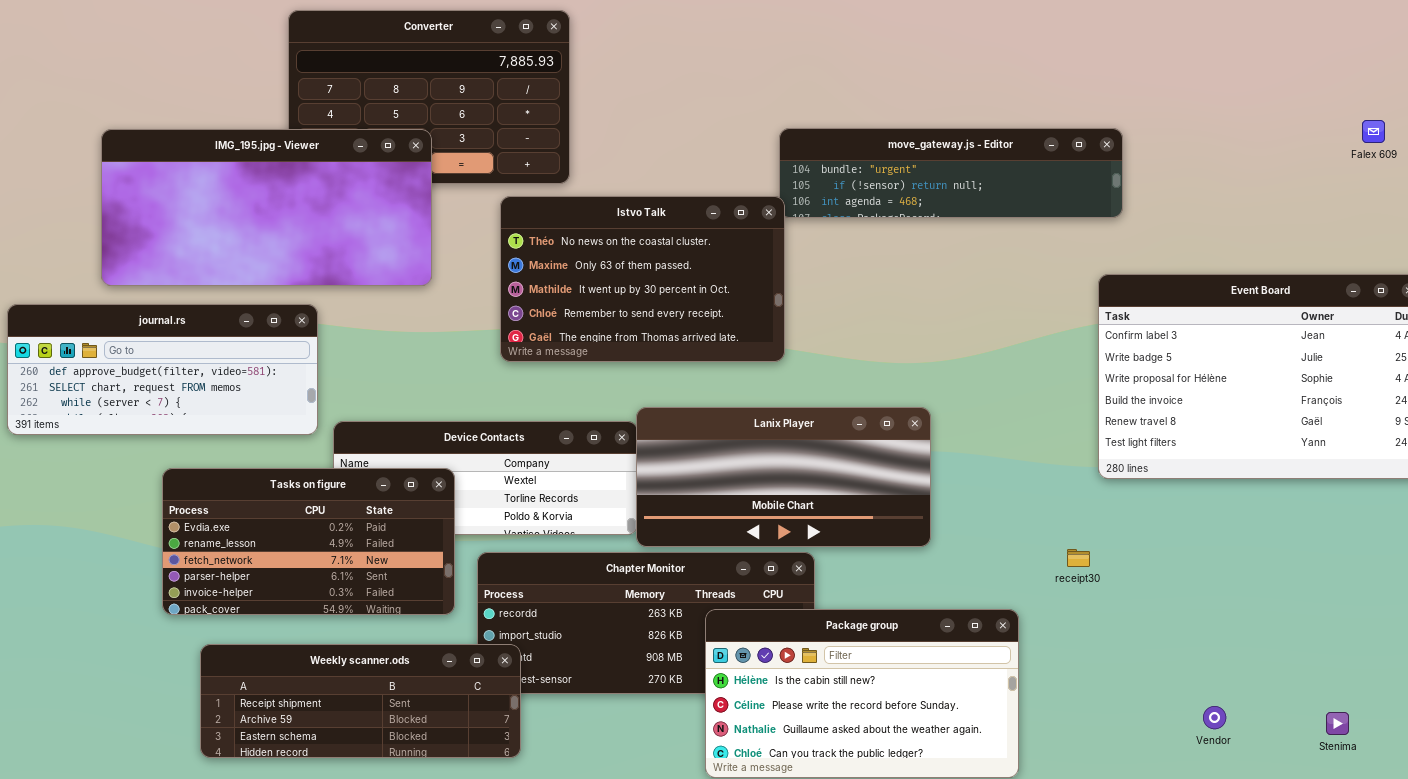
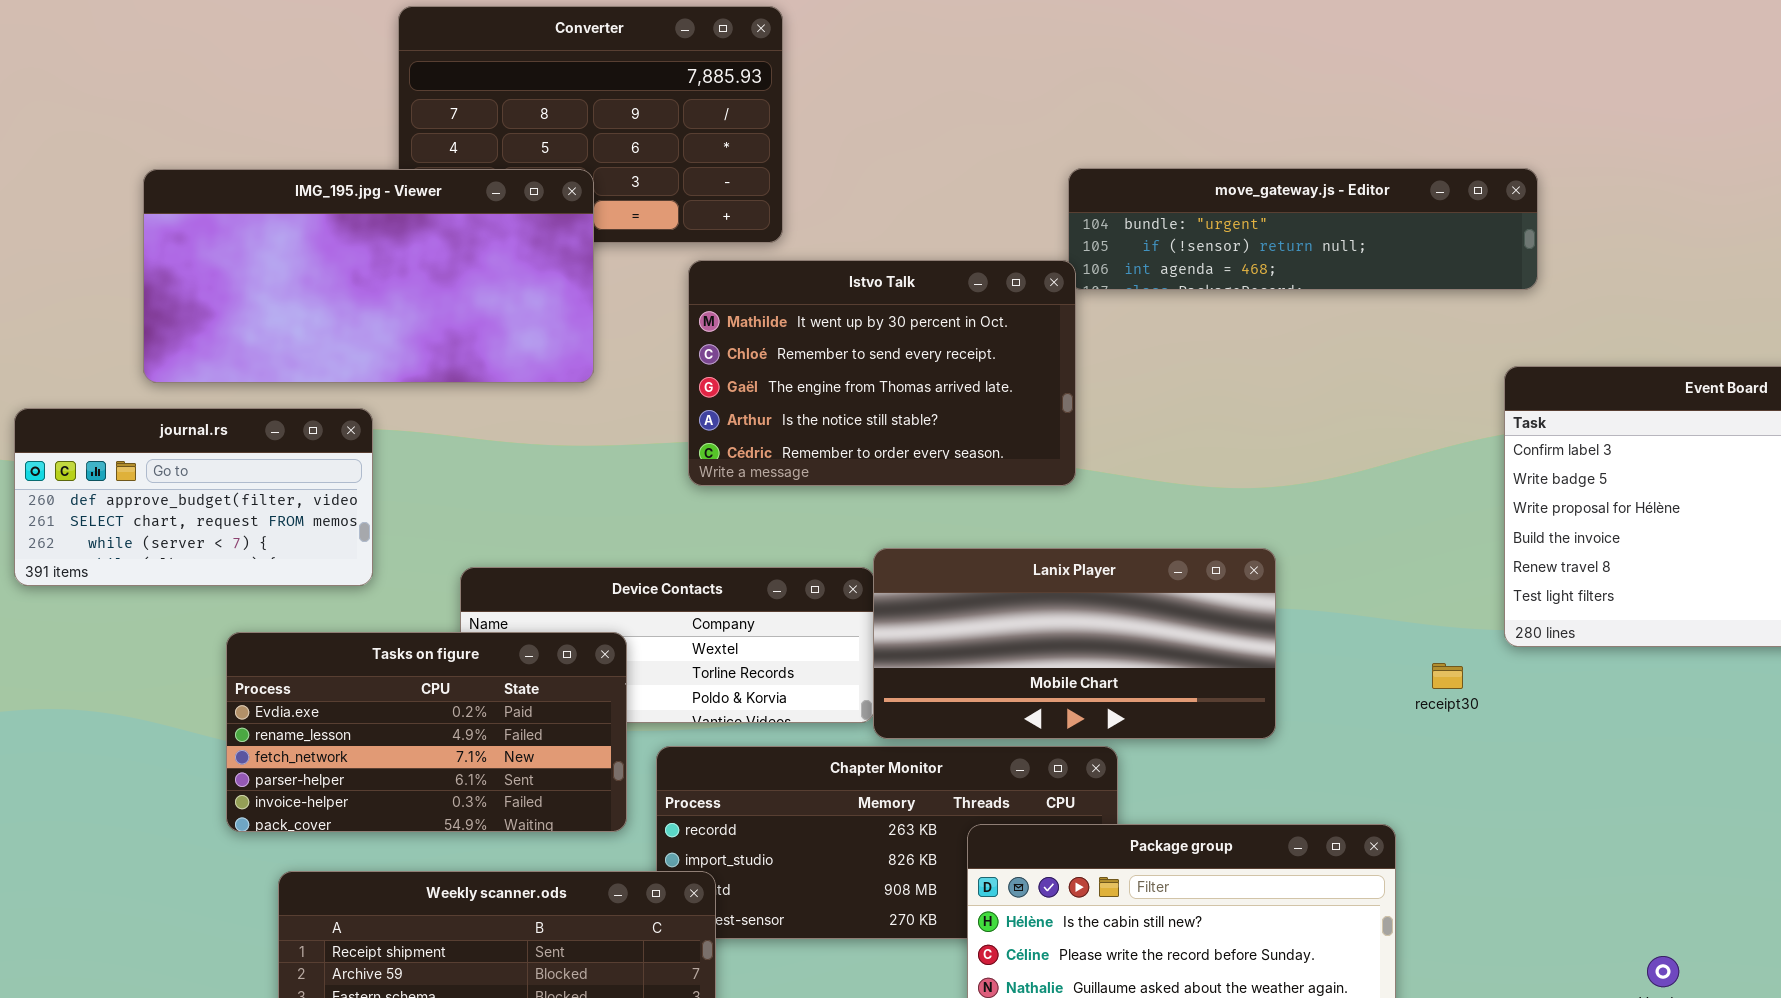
Istvo Talk: [500,196,785,362] -> [688,260,1076,486], scrolled down 2 rows
journal.rs: [7,304,318,435] -> [14,408,373,586], resized
receipt30: [1067,549,1090,567] -> [1432,663,1463,689], moved

